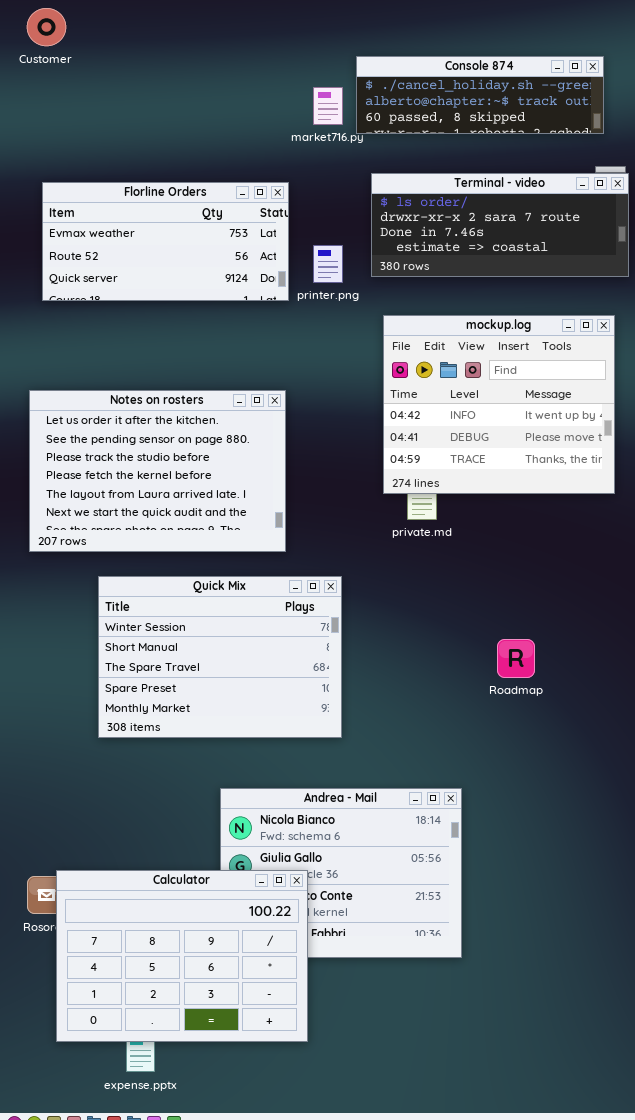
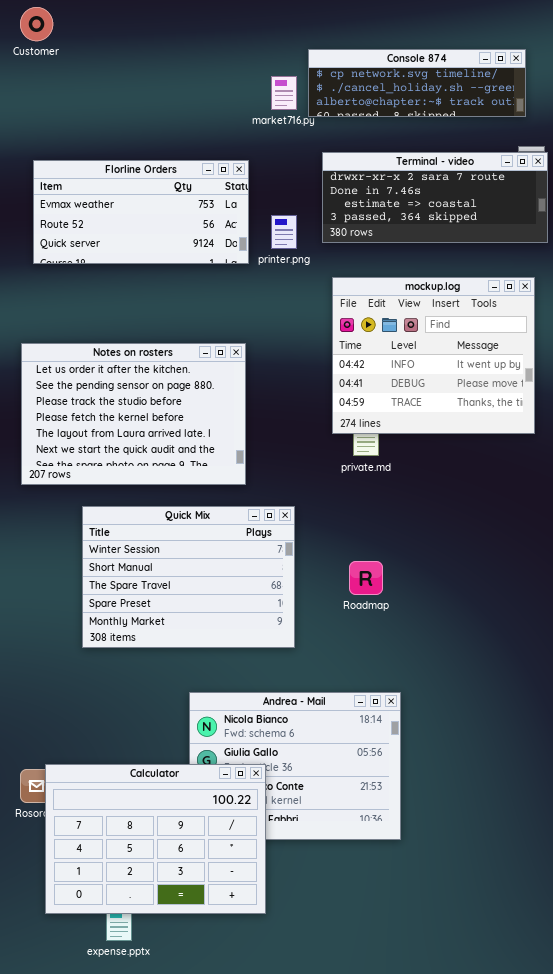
Console 874: [356,56,604,134] -> [308,49,526,117], scrolled up 1 row
Terminal - video: [371,173,629,277] -> [322,152,548,243], scrolled down 1 row
Roadmap: [497,639,535,678] -> [349,561,383,595], moved

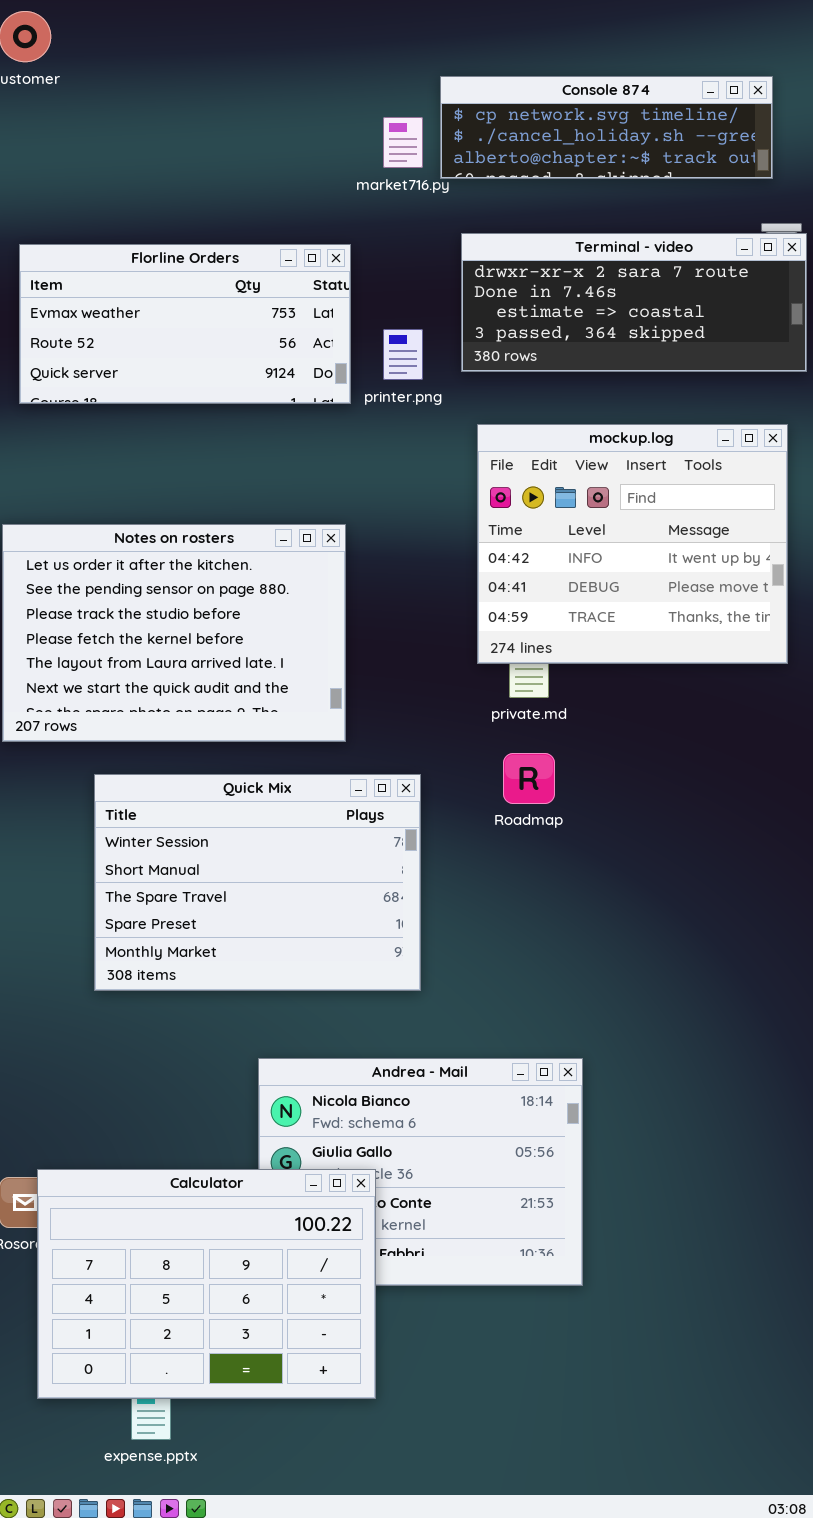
Roadmap: [349,561,383,595] -> [503,753,555,804], moved

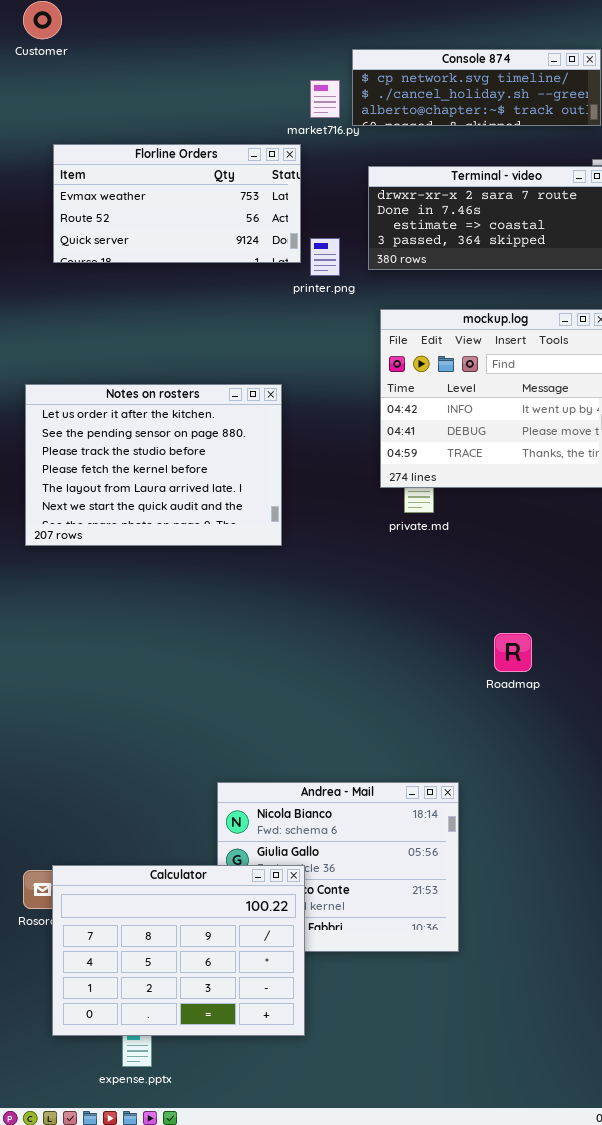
Florline Orders: [19,244,351,404] -> [53,144,301,263], moved
Roadmap: [503,753,555,804] -> [494,633,532,672], moved
Quick Mix: [94,774,421,991] -> none, closed

